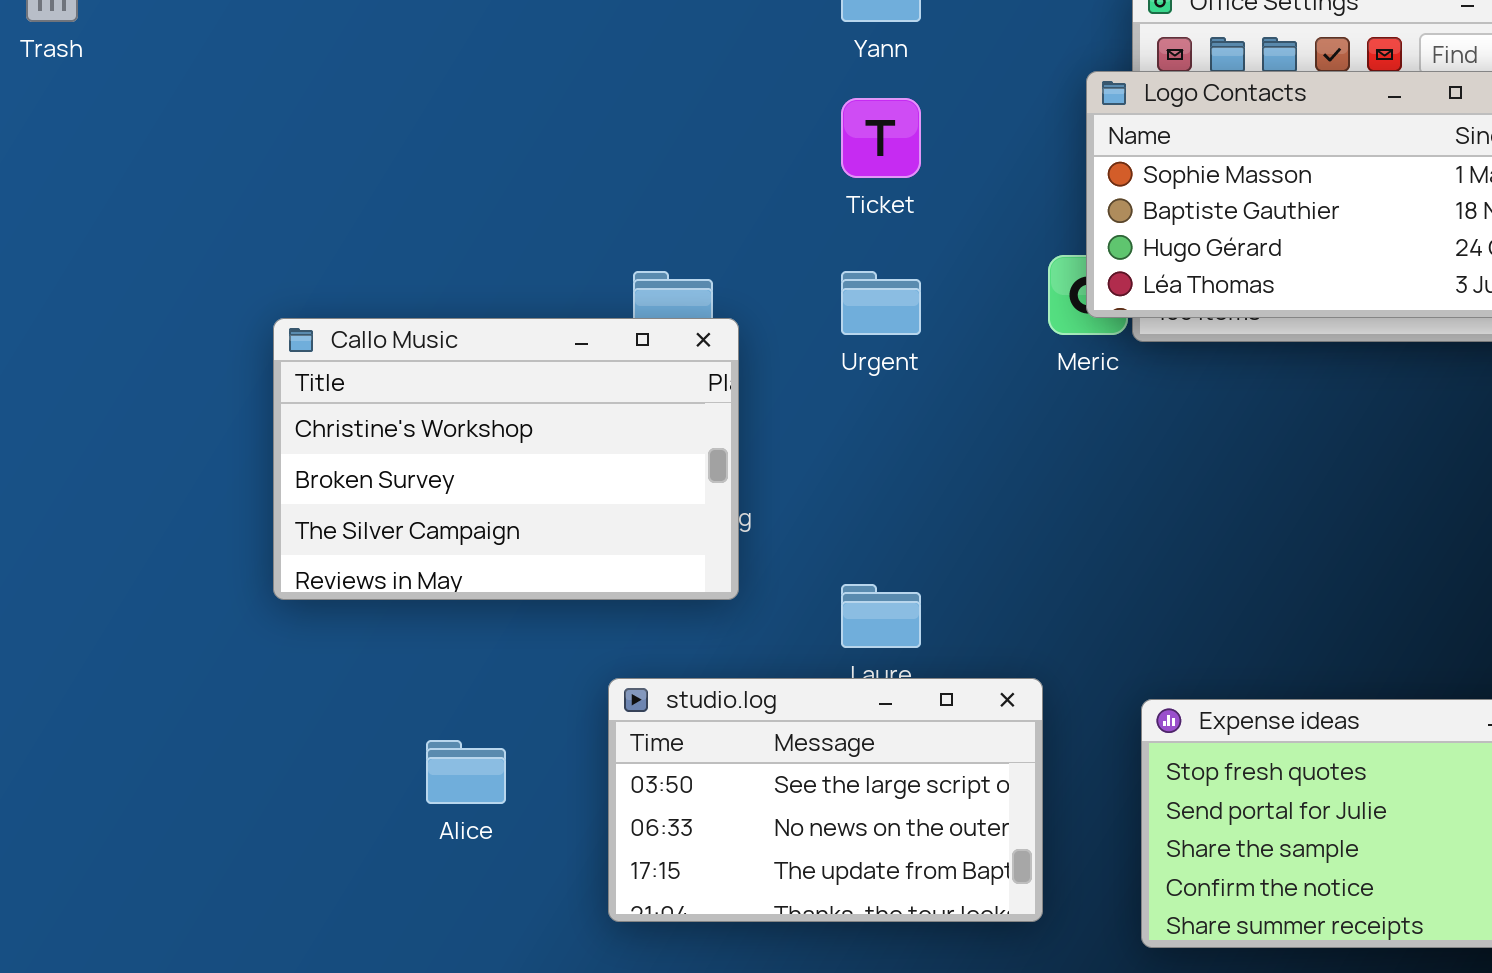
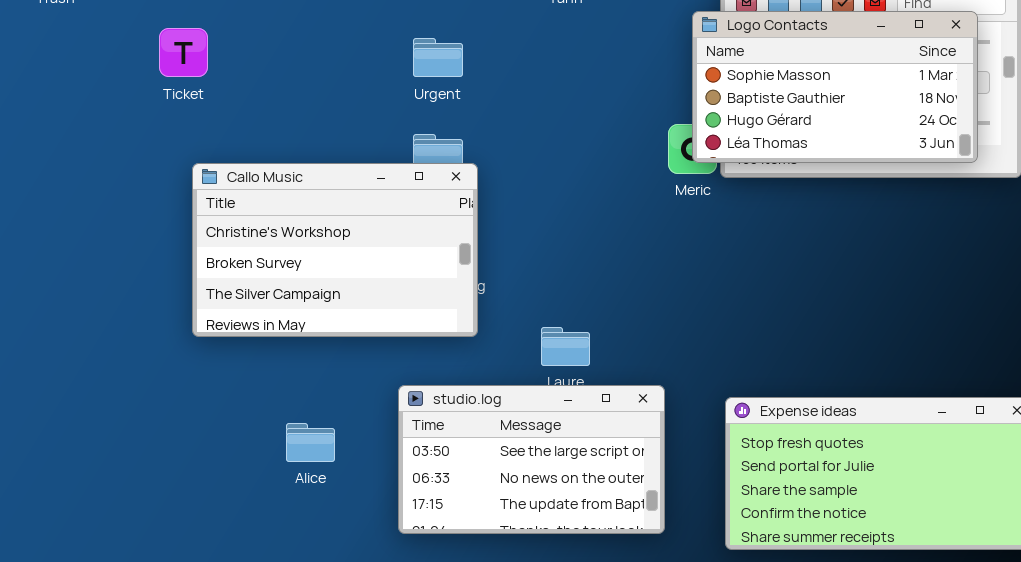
Ticket: [841,98,921,178] -> [159,28,208,77], moved
Urgent: [841,271,921,335] -> [413,38,463,77], moved

